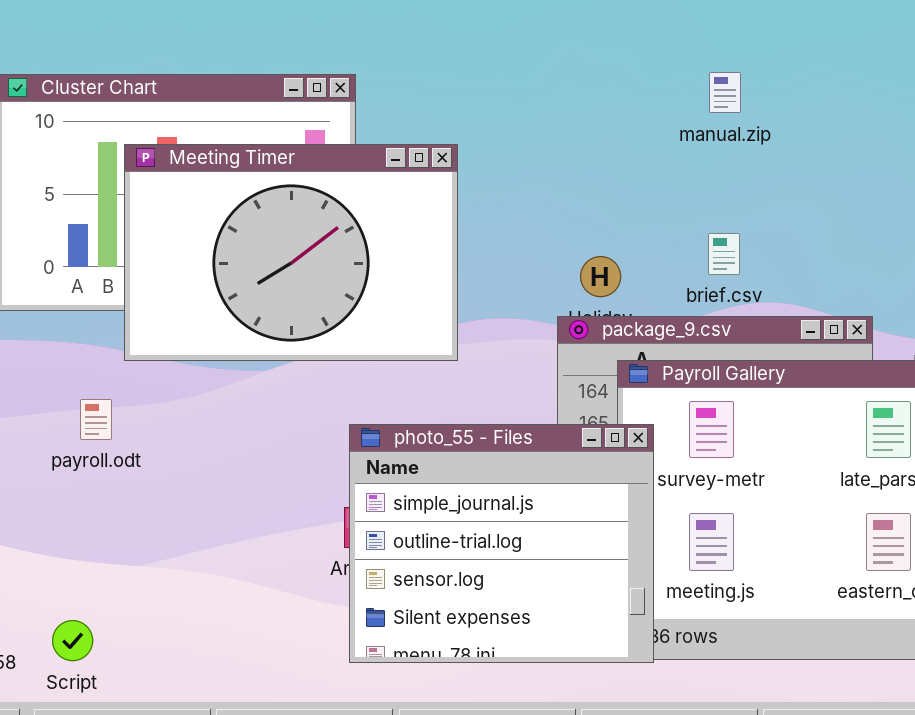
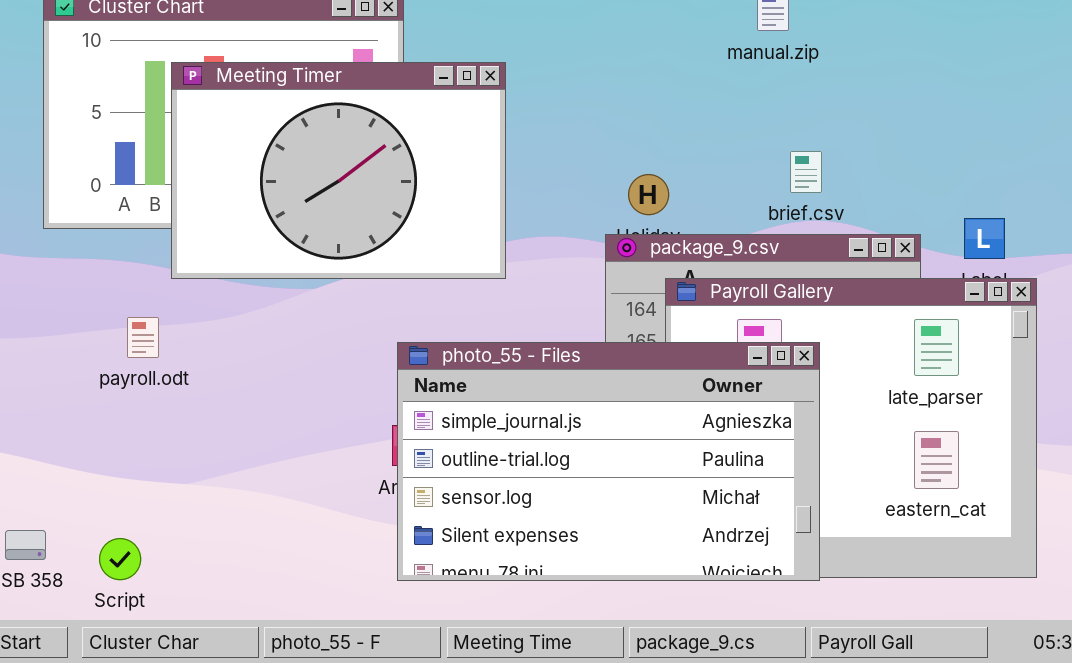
brief.csv: [708,233,740,275] -> [790,151,822,193], moved
photo_55 - Files: [349,424,654,663] -> [397,342,820,581], resized

